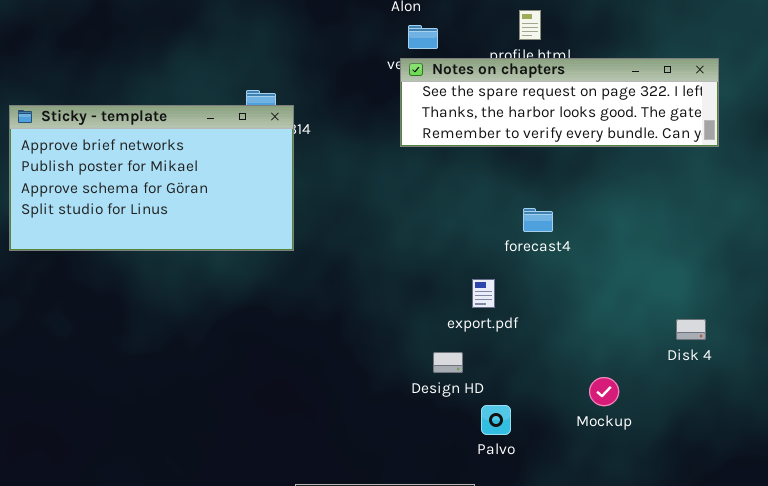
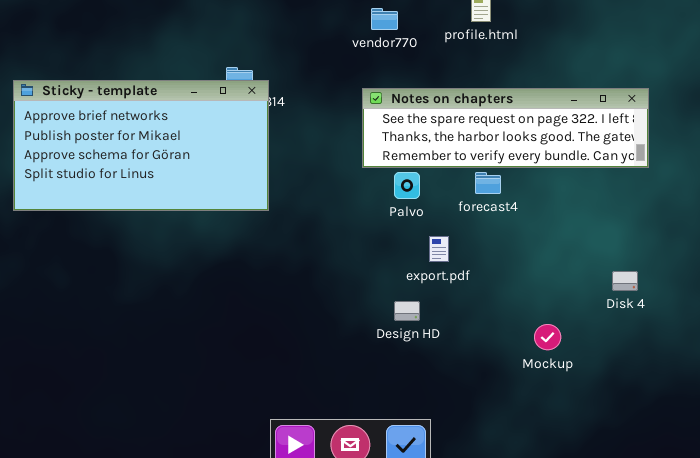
Notes on chapters: [400,58,719,147] -> [362,88,649,168], moved
Palvo: [481,405,511,435] -> [394,172,420,199], moved

